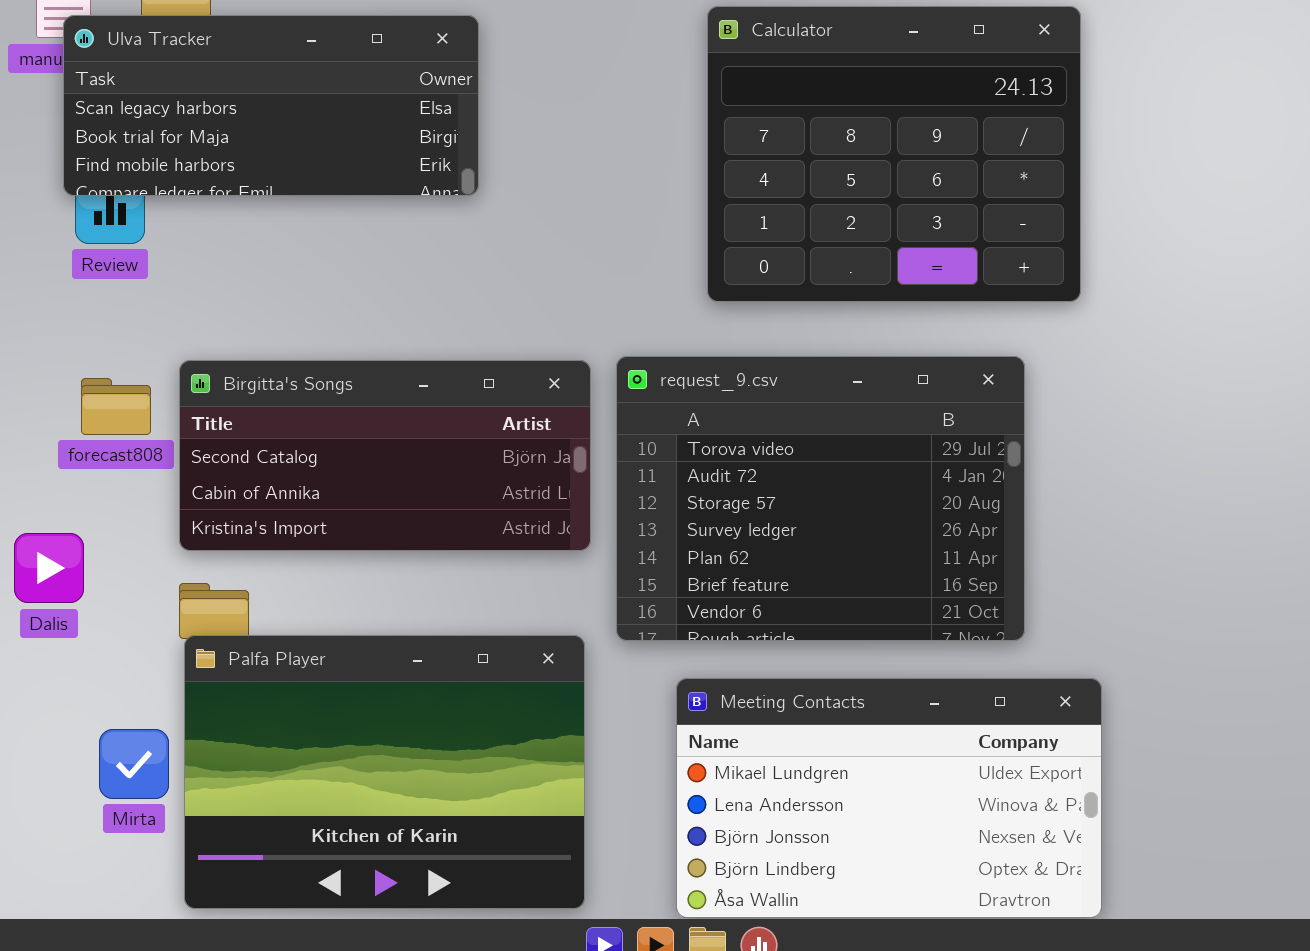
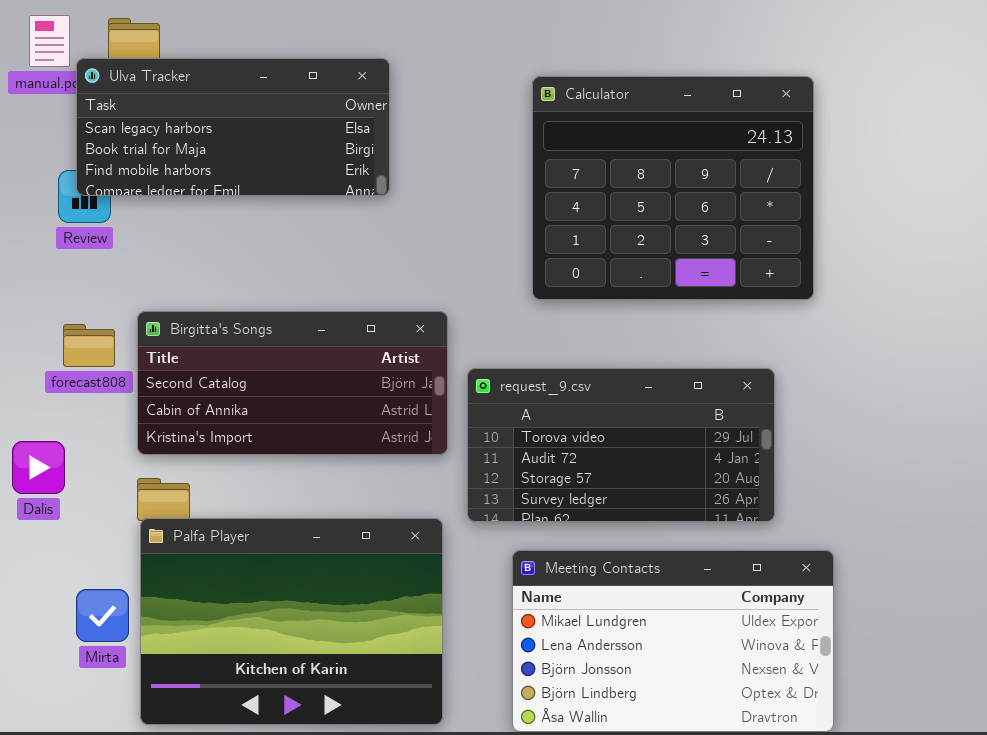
Calculator: [707,6,1081,302] -> [532,76,814,300], moved
Ulva Tracker: [63,15,479,196] -> [76,58,390,196], moved
request_9.csv: [616,356,1025,641] -> [467,368,775,522], resized

